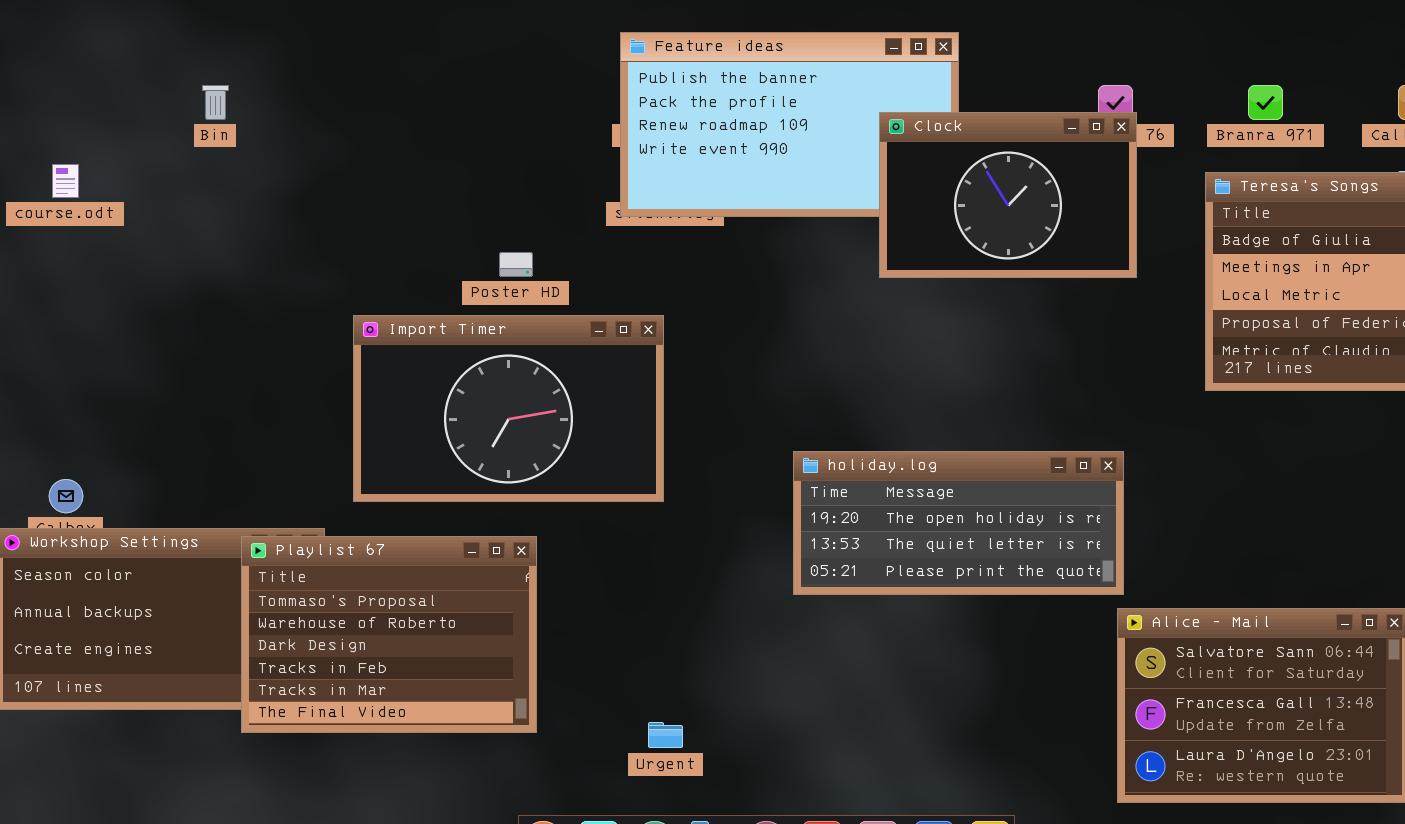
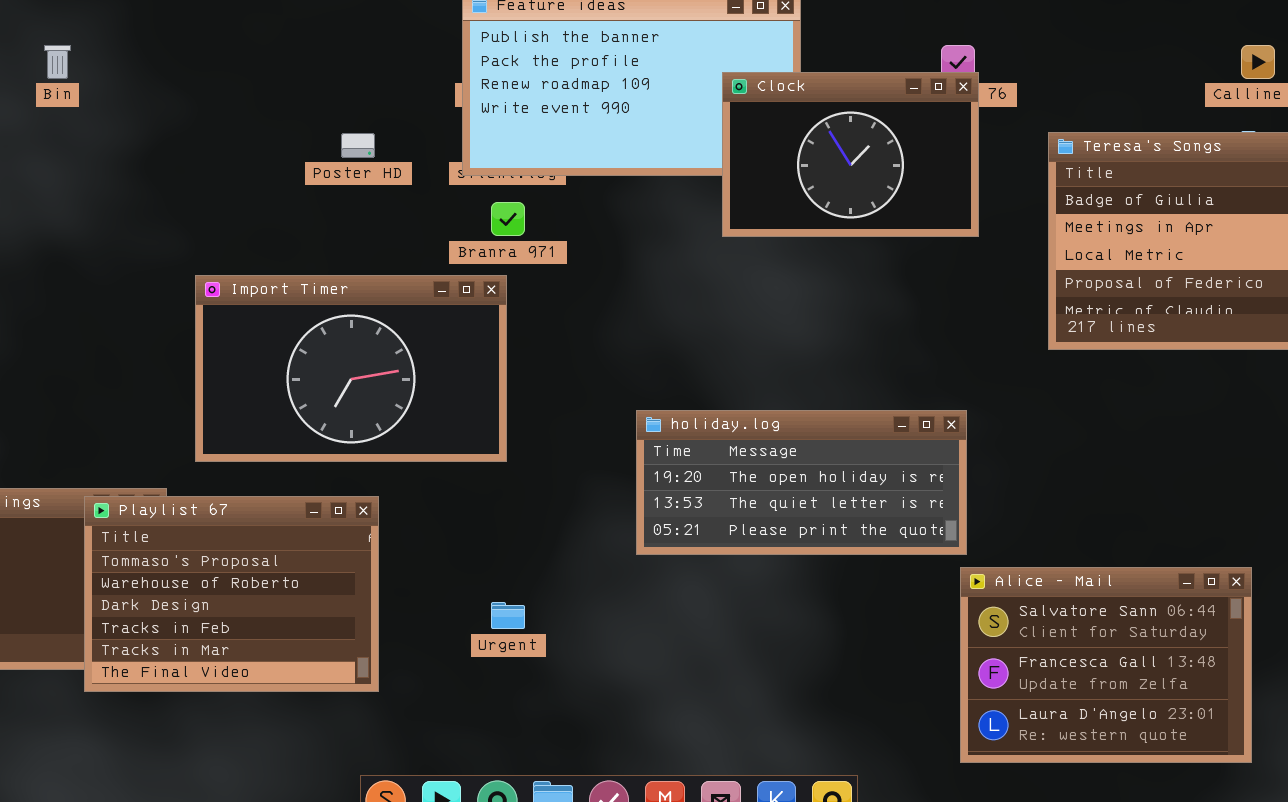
Branra 971: [1248,85,1283,120] -> [491,202,525,236], moved
Poster HD: [499,252,533,277] -> [341,133,375,158], moved
Urgent: [648,722,683,748] -> [491,602,525,629], moved

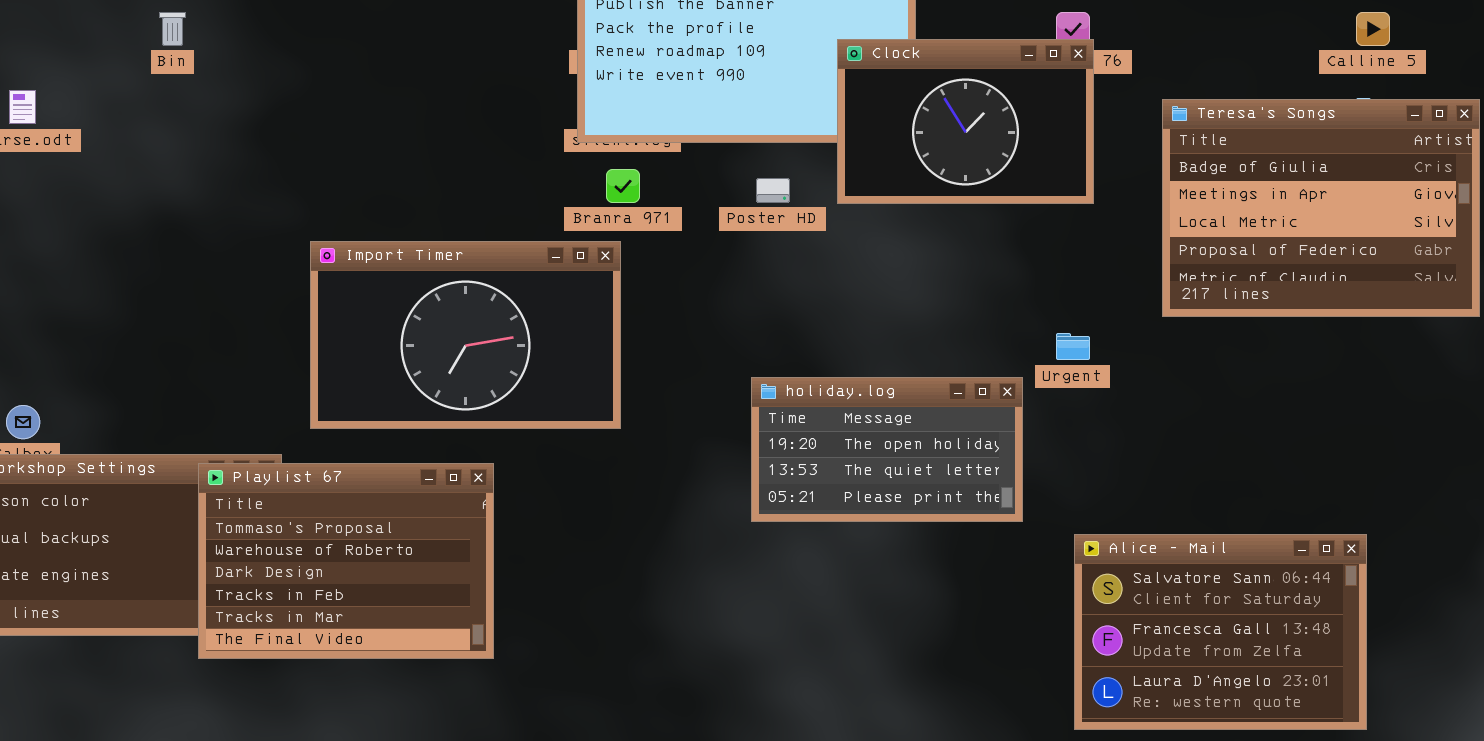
Poster HD: [341,133,375,158] -> [756,178,790,203], moved
holiday.log: [636,410,967,555] -> [751,377,1023,522], resized
Urgent: [491,602,525,629] -> [1056,333,1090,360], moved

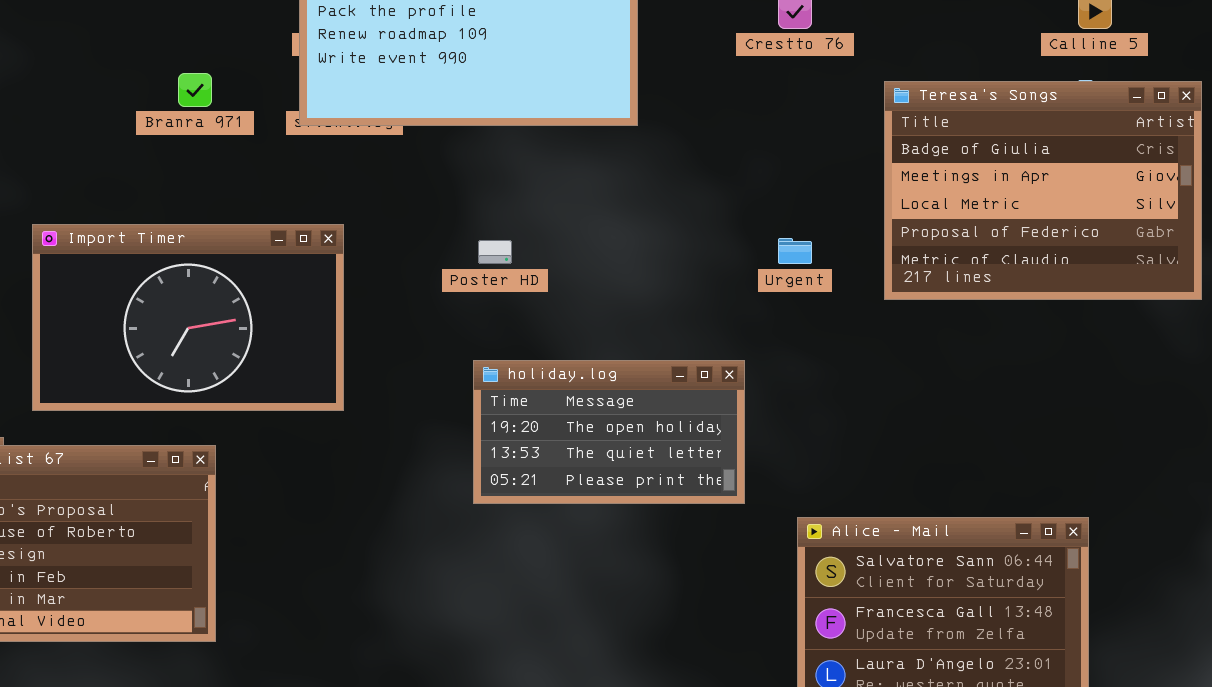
Clock: [837,39,1094,204] -> none, closed
Branra 971: [606,169,640,203] -> [178,73,212,107], moved
Poster HD: [756,178,790,203] -> [478,240,512,264], moved
Urgent: [1056,333,1090,360] -> [778,238,812,264], moved

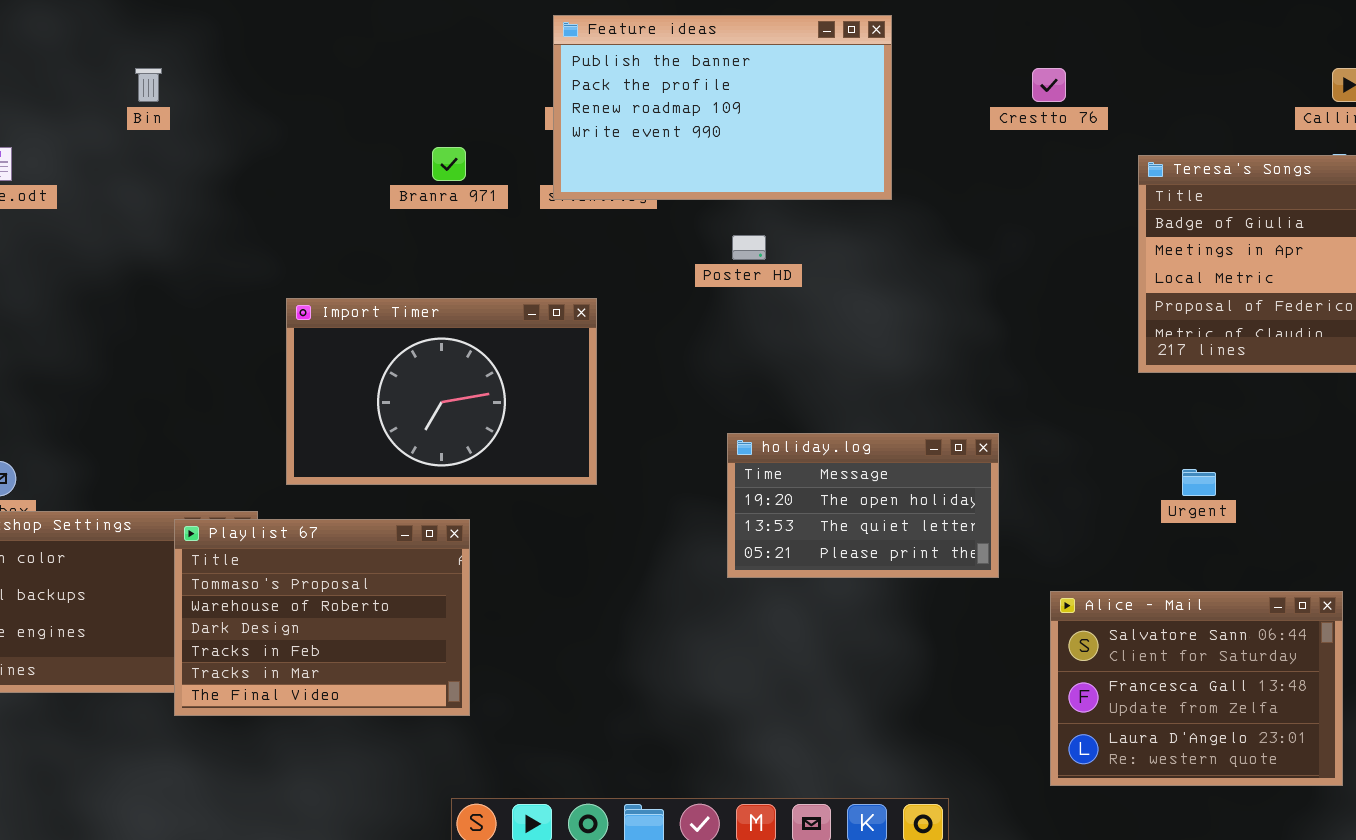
Urgent: [778,238,812,264] -> [1182,469,1216,496], moved
Poster HD: [478,240,512,264] -> [732,235,766,260], moved

